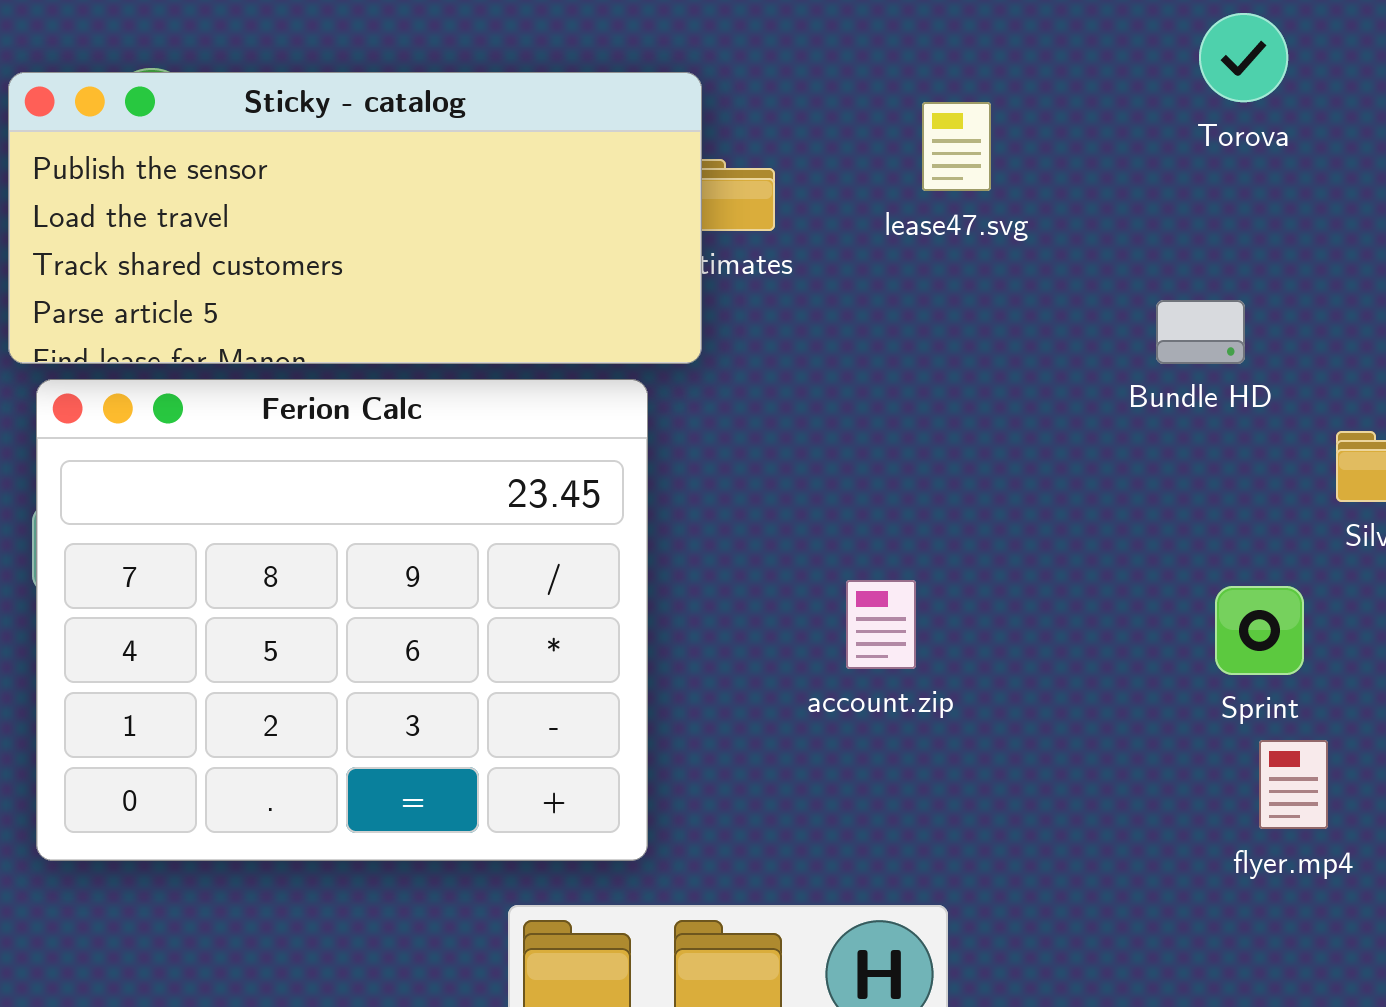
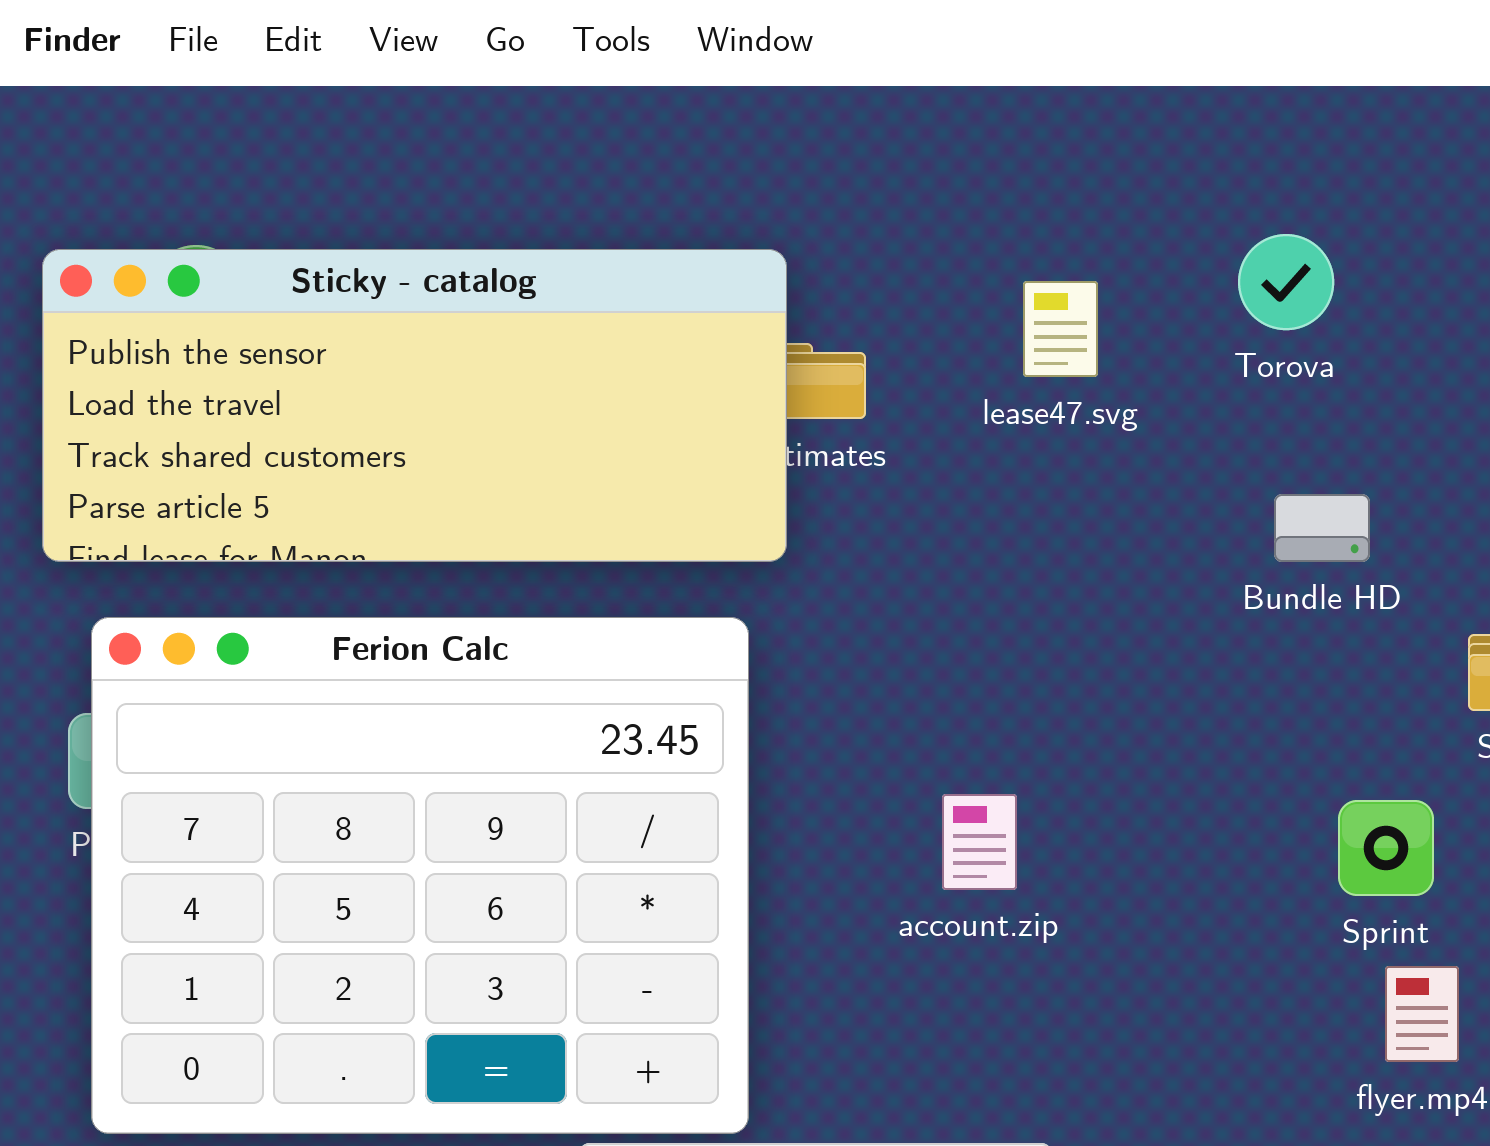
Torova: [1199,13,1288,102] -> [1238,234,1334,330], moved
Ferion Calc: [36,379,648,861] -> [91,617,749,1134], moved

